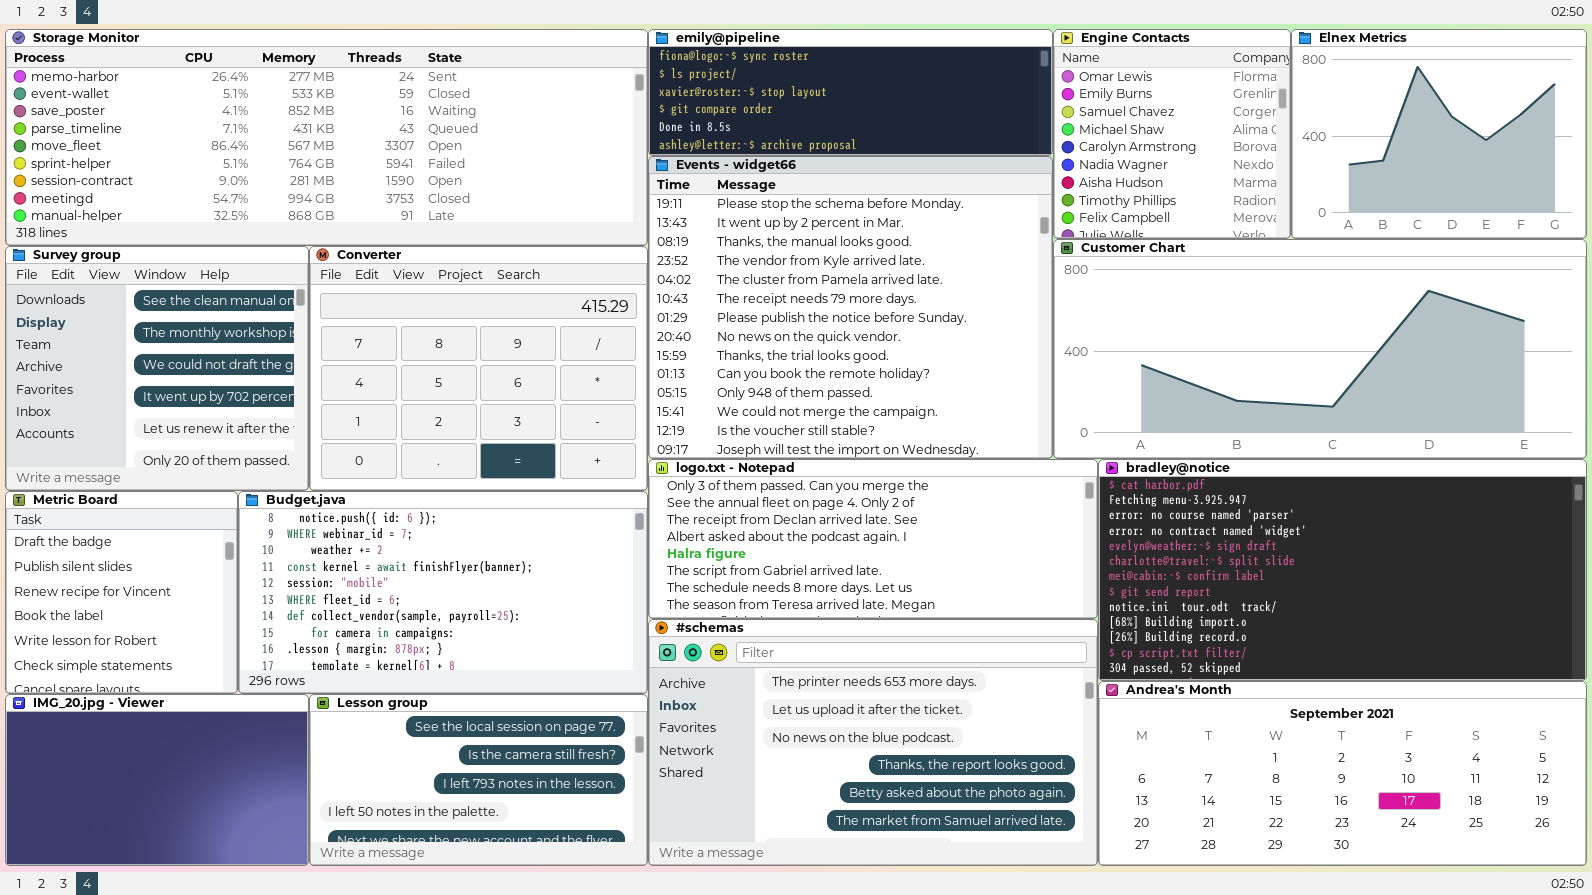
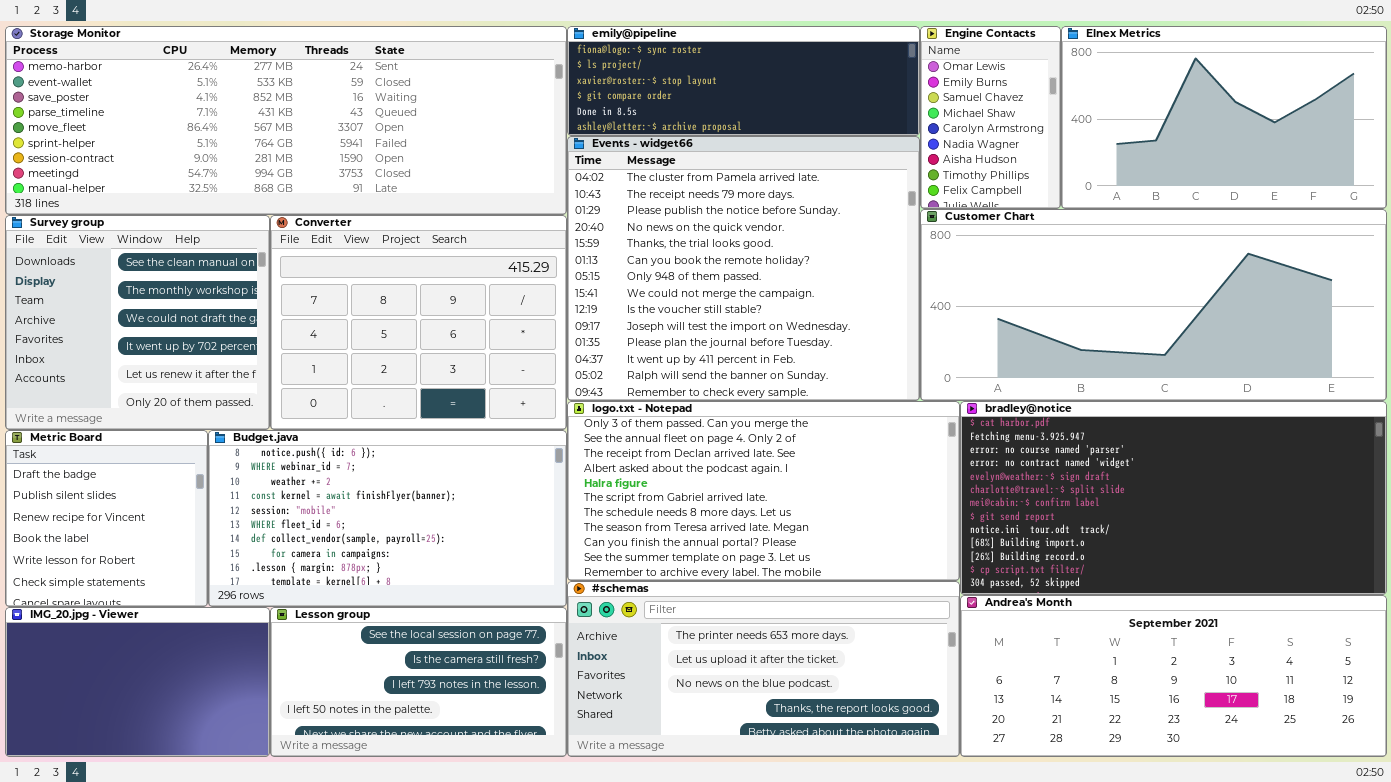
Engine Contacts: [1053,29,1291,239] -> [920,26,1061,209], resized
Elnex Metrics: [1291,29,1587,239] -> [1061,26,1387,209], resized
Events - widget66: [648,156,1053,459] -> [567,136,920,401], scrolled down 4 rows
logo.txt - Notepad: [648,459,1098,619] -> [567,401,960,581], resized
#schemas: [648,619,1098,866] -> [567,581,960,757], resized

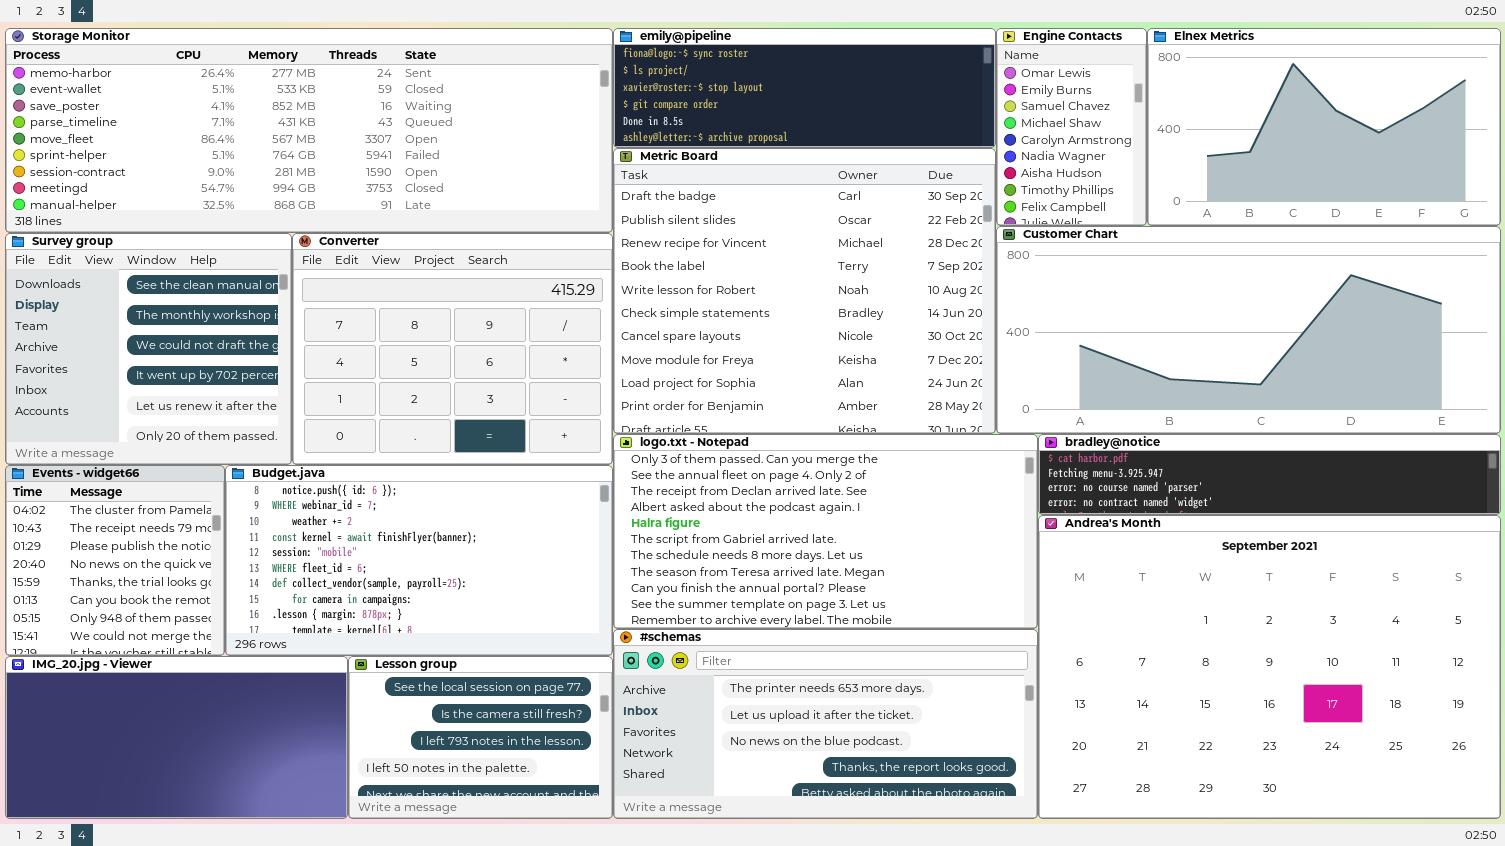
Events - widget66: [567,136,920,401] -> [5,465,225,656], moved, resized
bradley@notice: [960,401,1387,595] -> [1038,434,1501,515], resized
Metric Board: [5,430,208,607] -> [613,148,996,434], moved, resized
Andrea's Month: [960,595,1387,757] -> [1038,515,1501,819], resized
IMG_20.jpg - Viewer: [5,607,270,757] -> [5,656,348,819], resized
Lesson group: [270,607,567,757] -> [348,656,613,819], resized

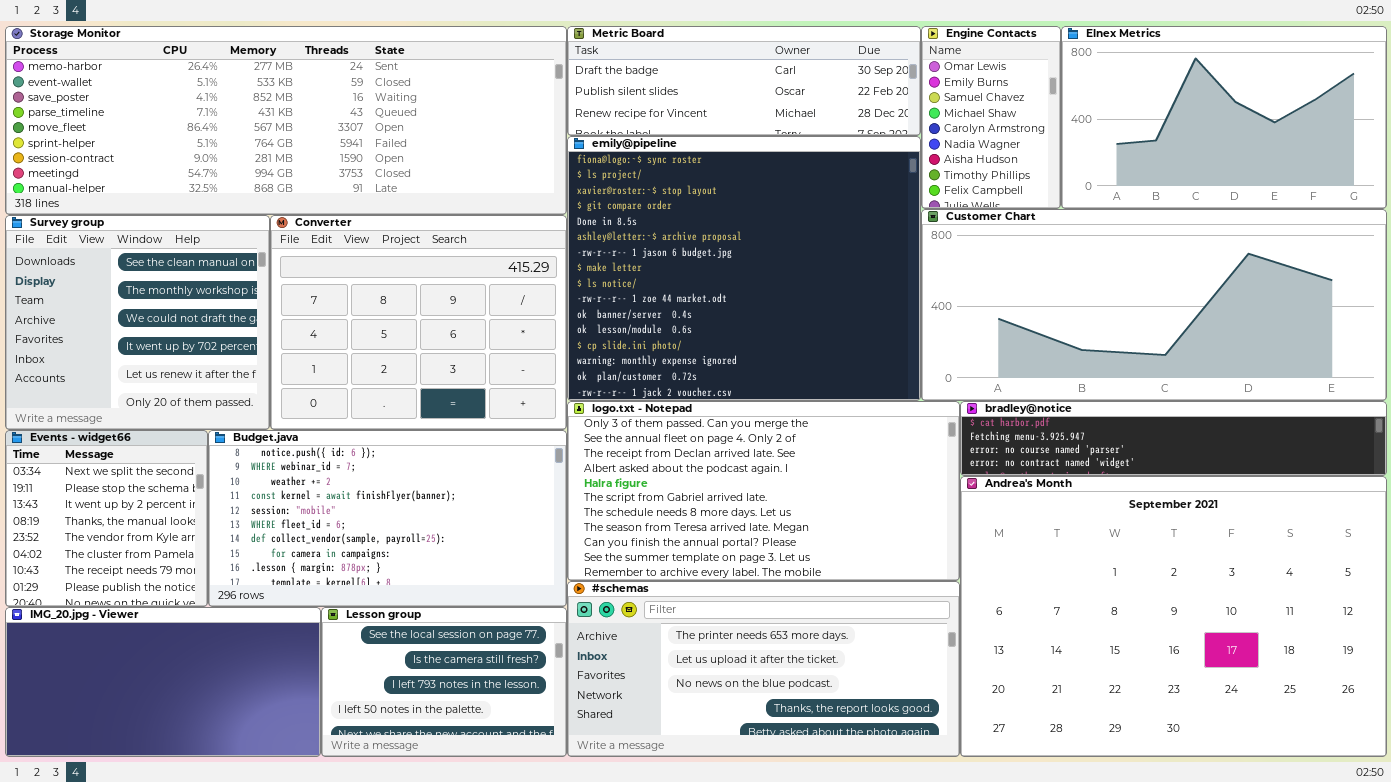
emily@pipeline: [613,28,996,148] -> [567,136,921,401], moved, resized
Metric Board: [613,148,996,434] -> [567,26,921,136], moved, resized
Events - widget66: [5,465,225,656] -> [5,430,208,607], scrolled up 5 rows

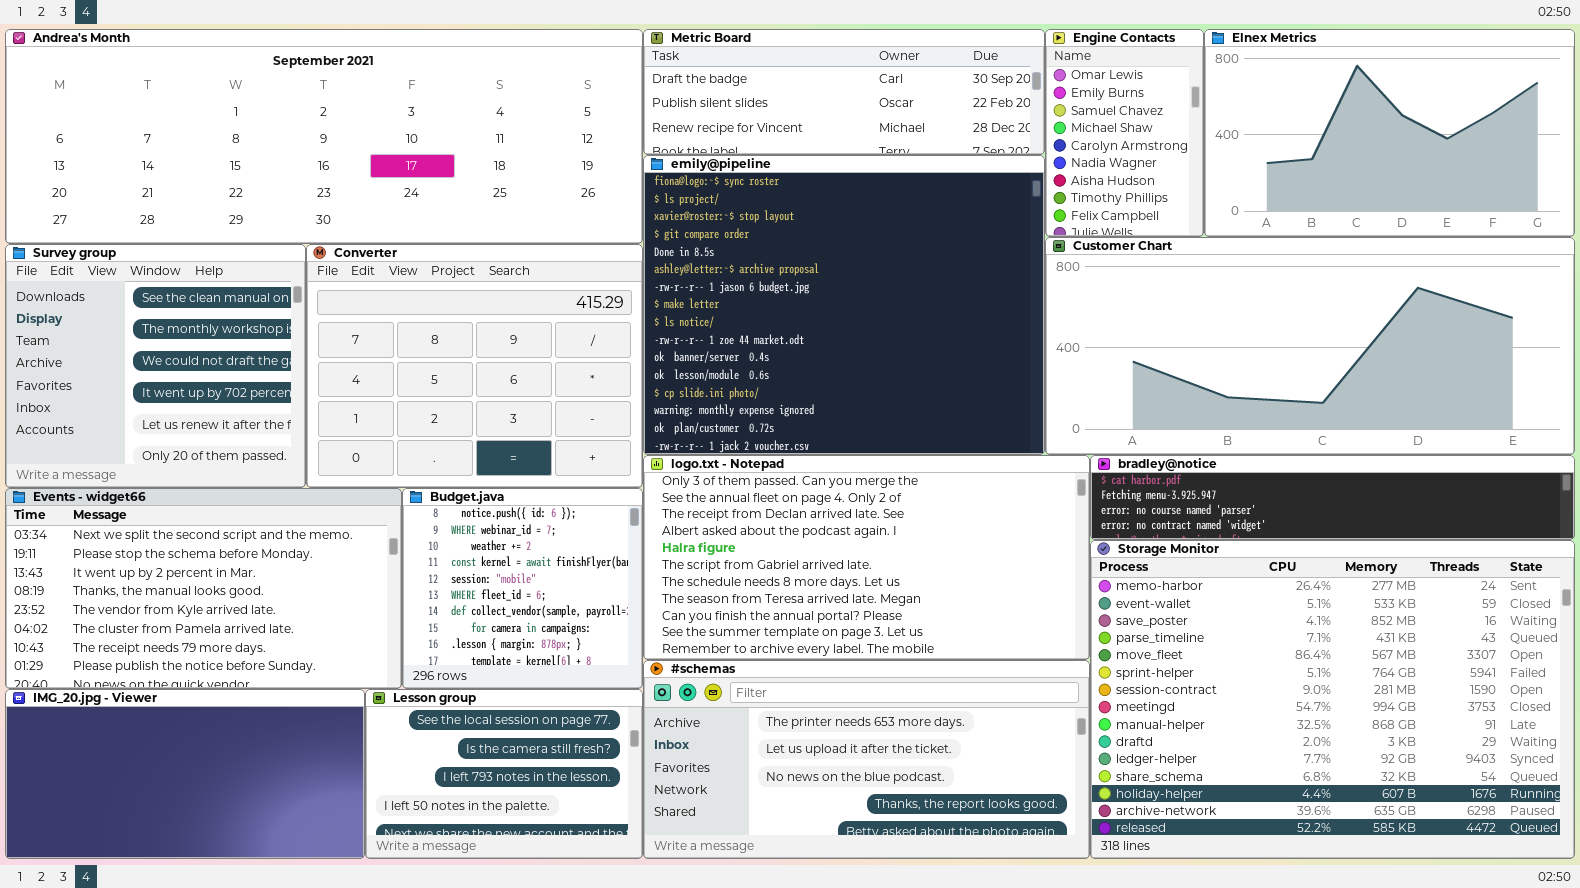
Storage Monitor: [5,26,567,215] -> [1090,540,1575,859], moved, resized
Events - widget66: [5,430,208,607] -> [5,488,402,689], resized
Budget.java: [208,430,567,607] -> [402,488,643,689], resized
Andrea's Month: [960,476,1387,757] -> [5,29,643,244], moved, resized

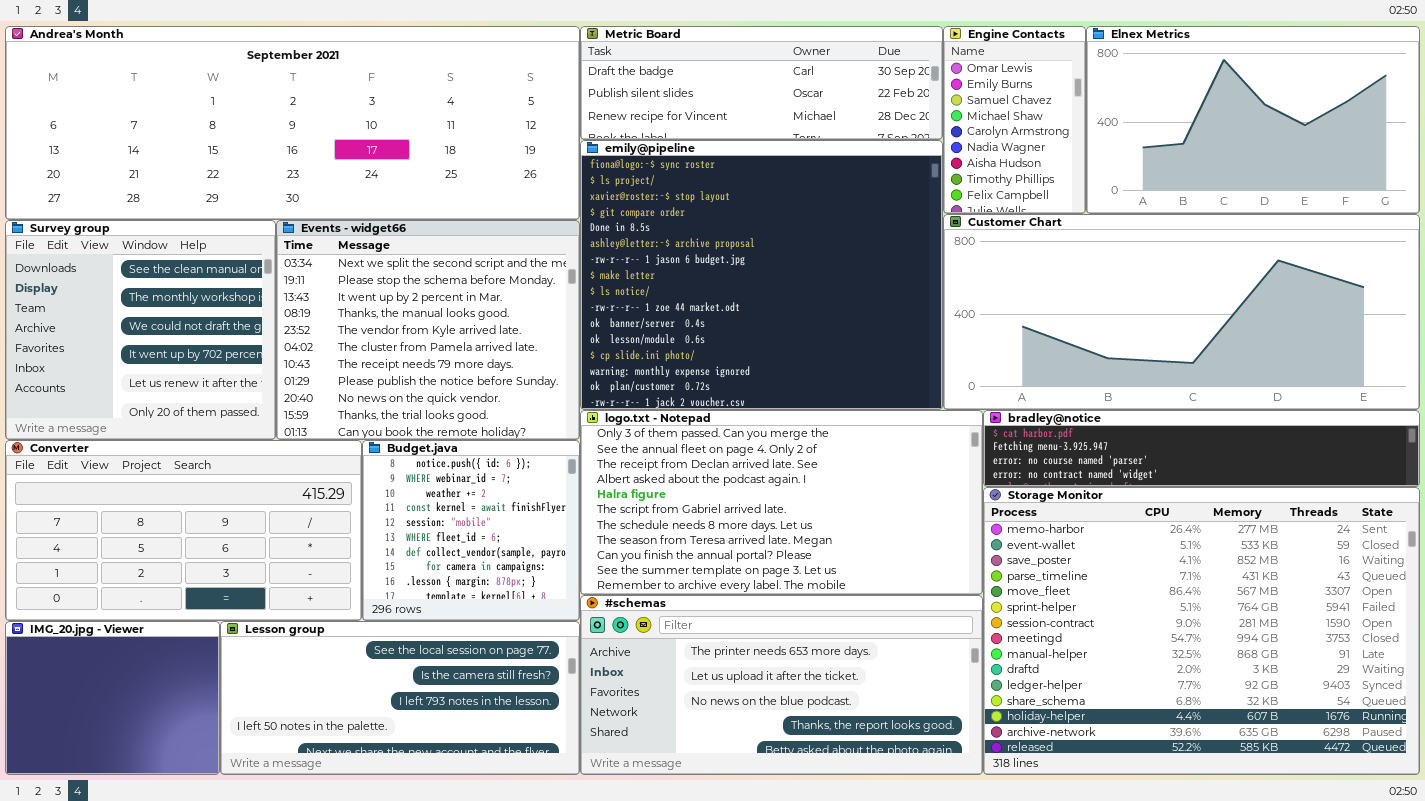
Converter: [306,244,643,488] -> [5,440,362,621], moved, resized
Events - widget66: [5,488,402,689] -> [276,220,580,440], moved, resized
IMG_20.jpg - Viewer: [5,689,365,859] -> [5,621,220,775], resized
Lesson group: [365,689,643,859] -> [220,621,580,775], resized

